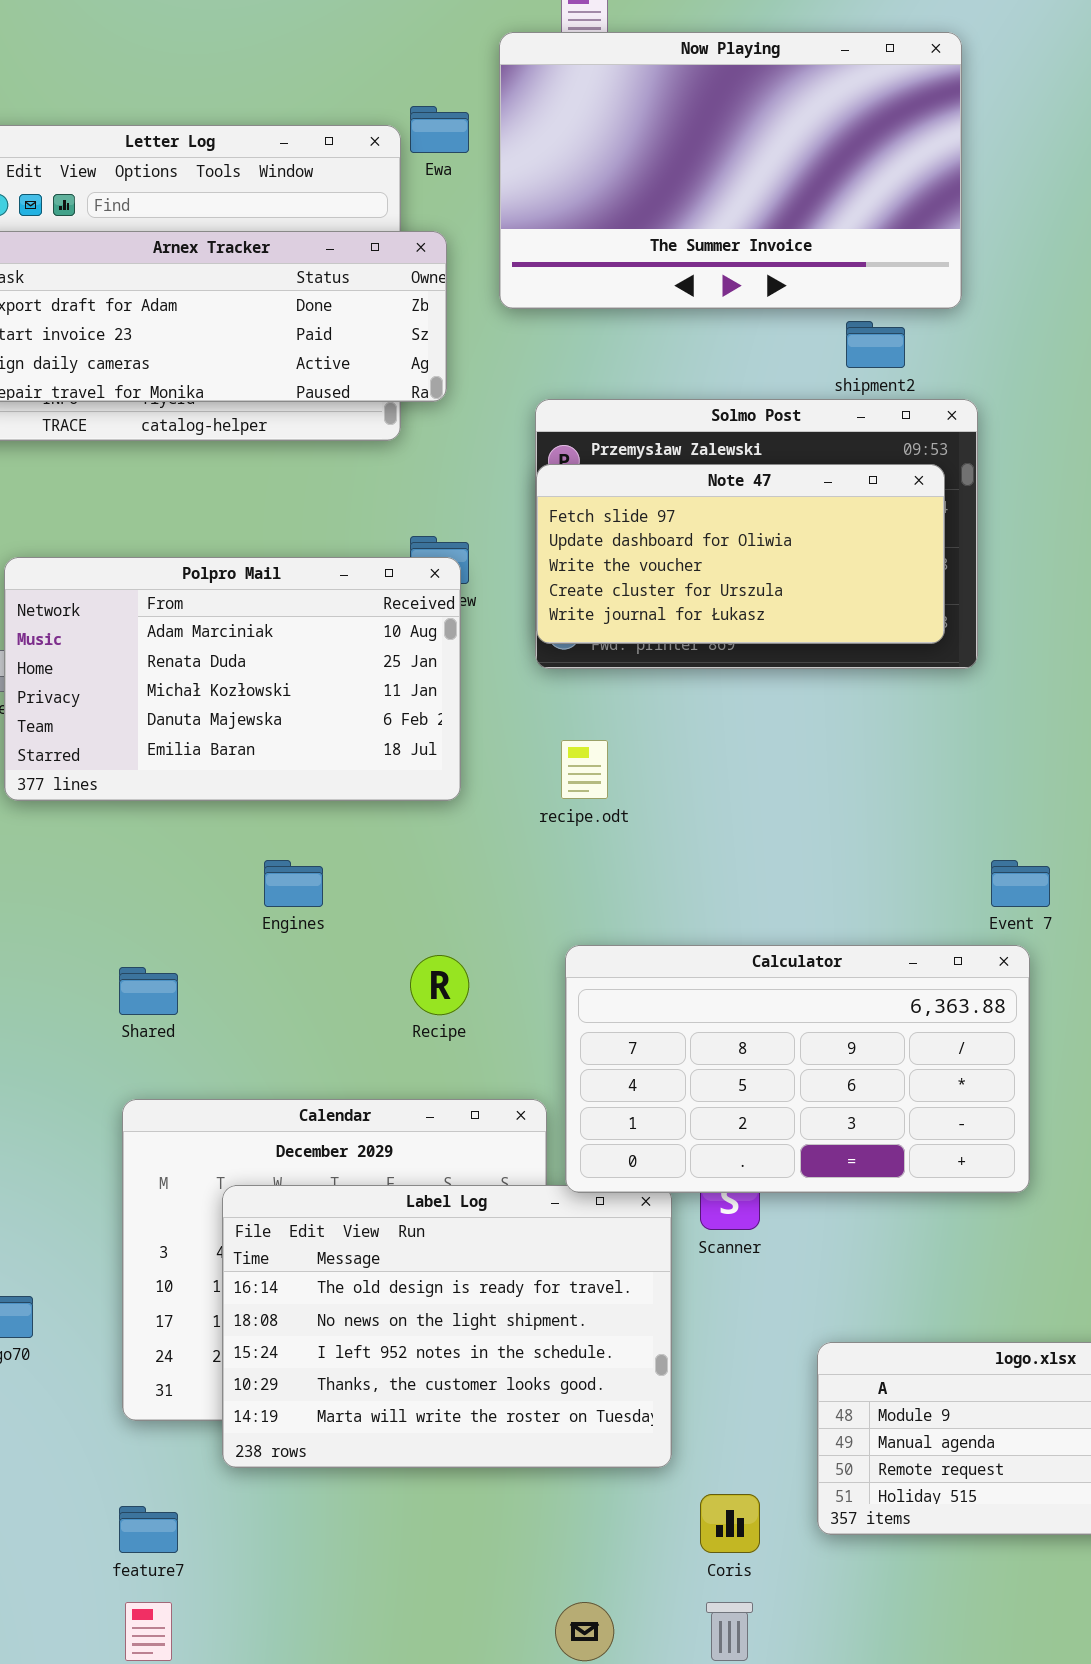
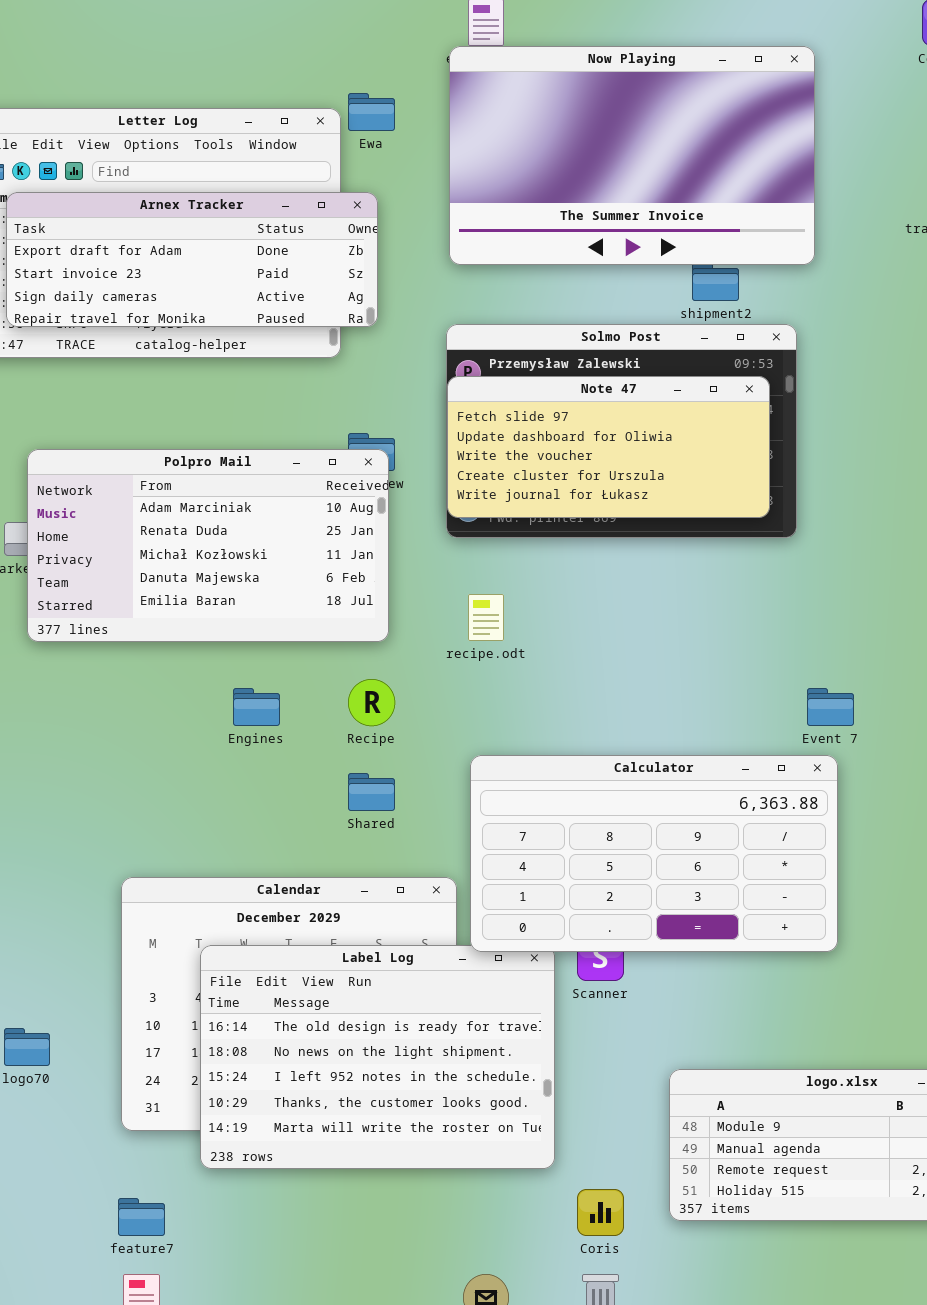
Now Playing: [499,32,962,309] -> [449,46,815,265], moved
Recipe: [410,955,469,1015] -> [348,679,395,726], moved
Shared: [119,967,178,1015] -> [348,773,395,811], moved

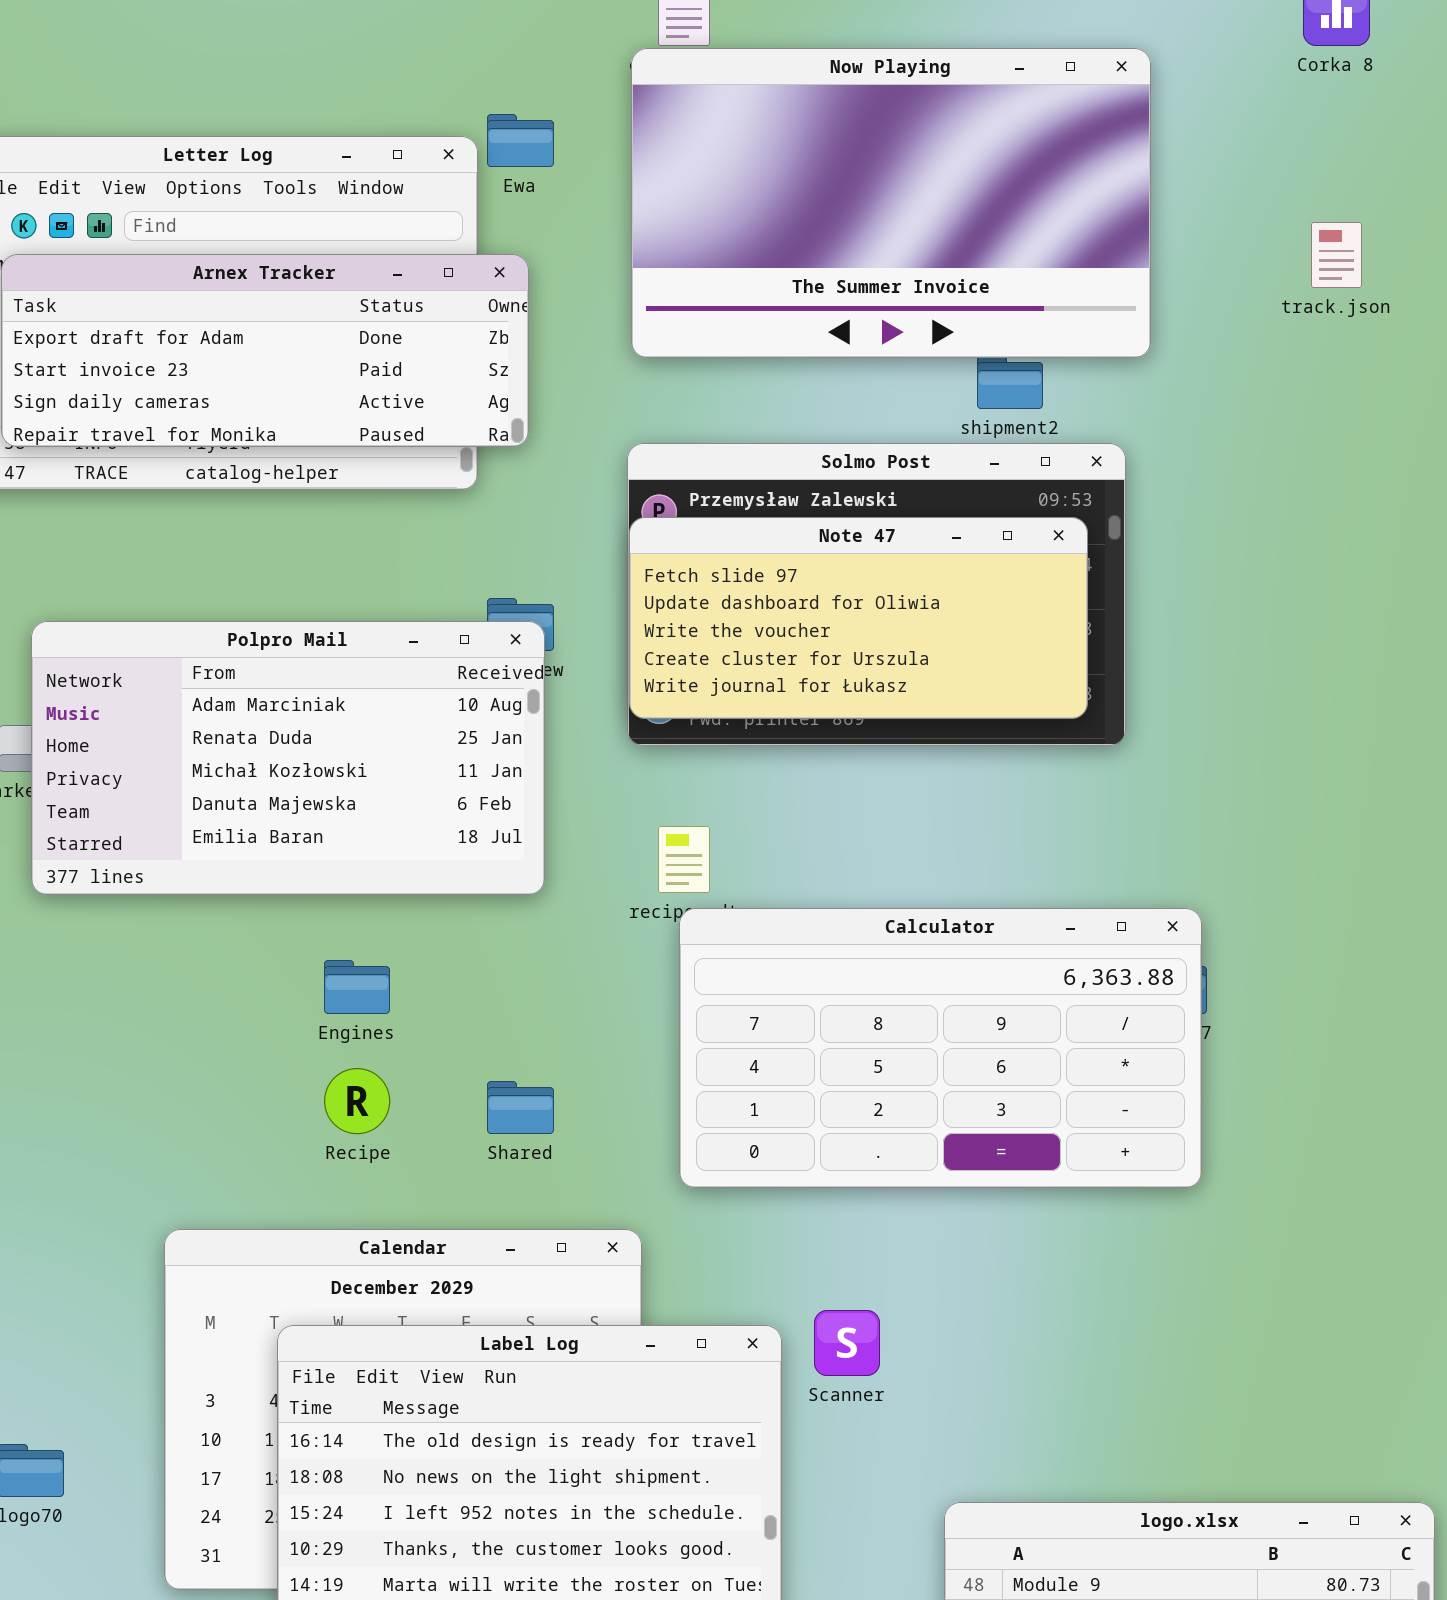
Recipe: [348,679,395,726] -> [324,1068,390,1134], moved
Calculator: [470,755,838,952] -> [679,908,1202,1188], moved

